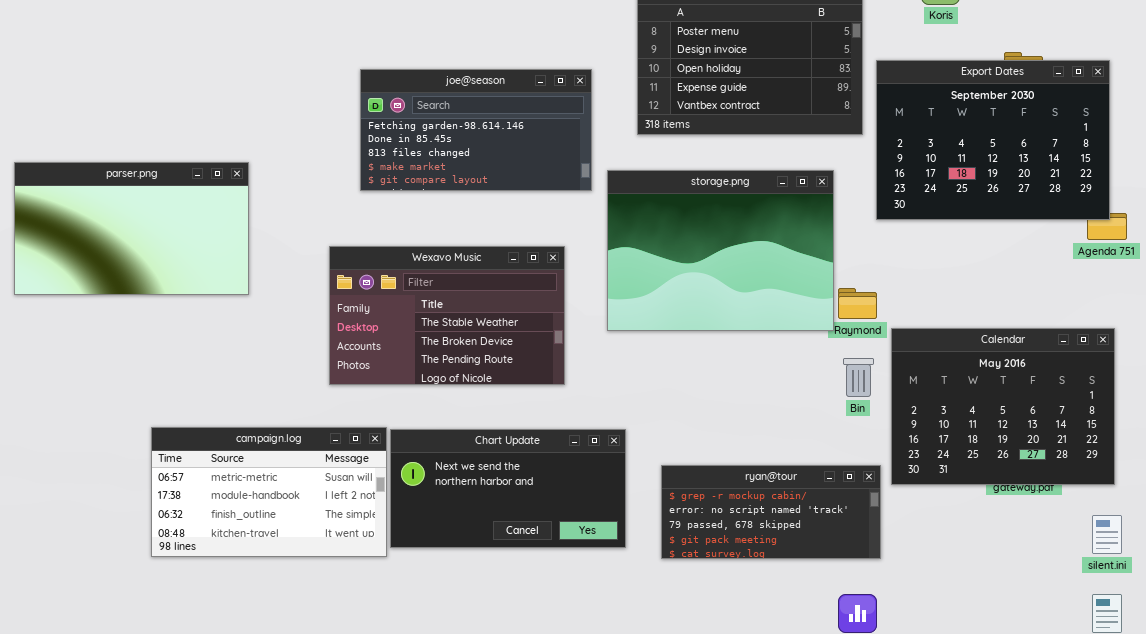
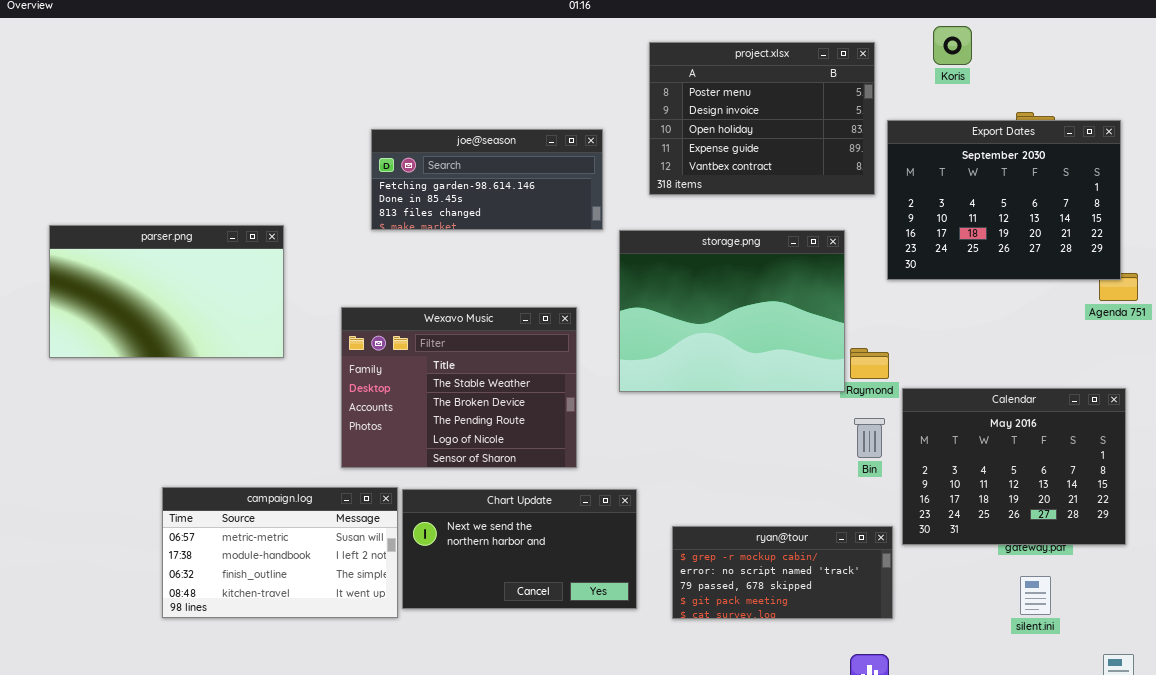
joe@season: [360,69,592,191] -> [371,129,603,230], resized
parser.png: [14,162,249,295] -> [49,225,284,358], moved
Wexavo Music: [329,246,565,385] -> [341,307,577,468], resized
silent.ini: [1092,515,1122,554] -> [1020,576,1051,615], moved

